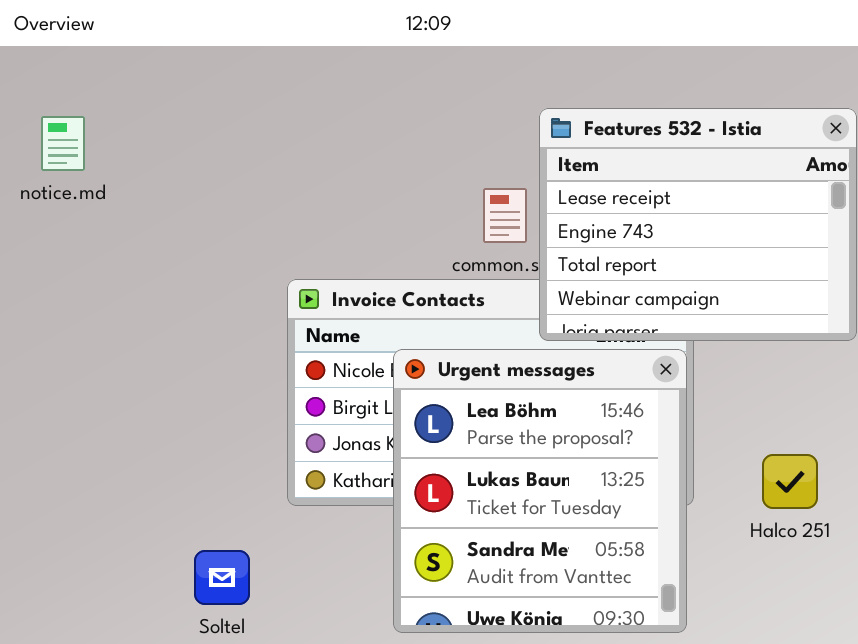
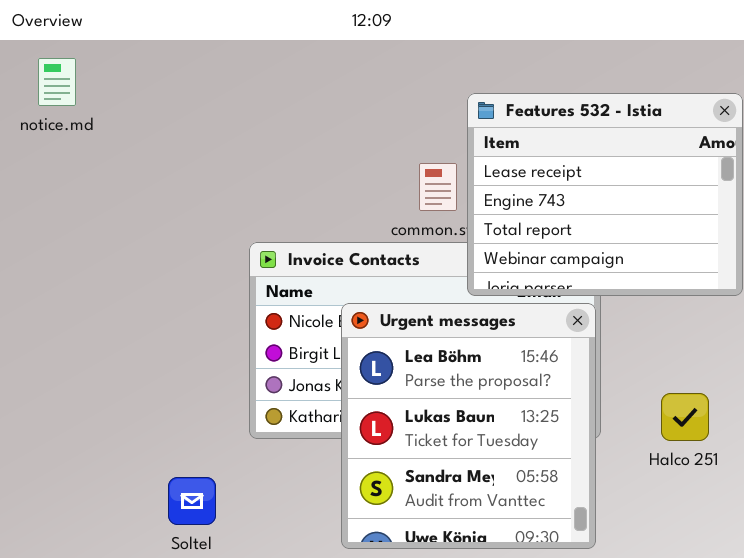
notice.md: [41,116,85,171] -> [38,58,76,106], moved

